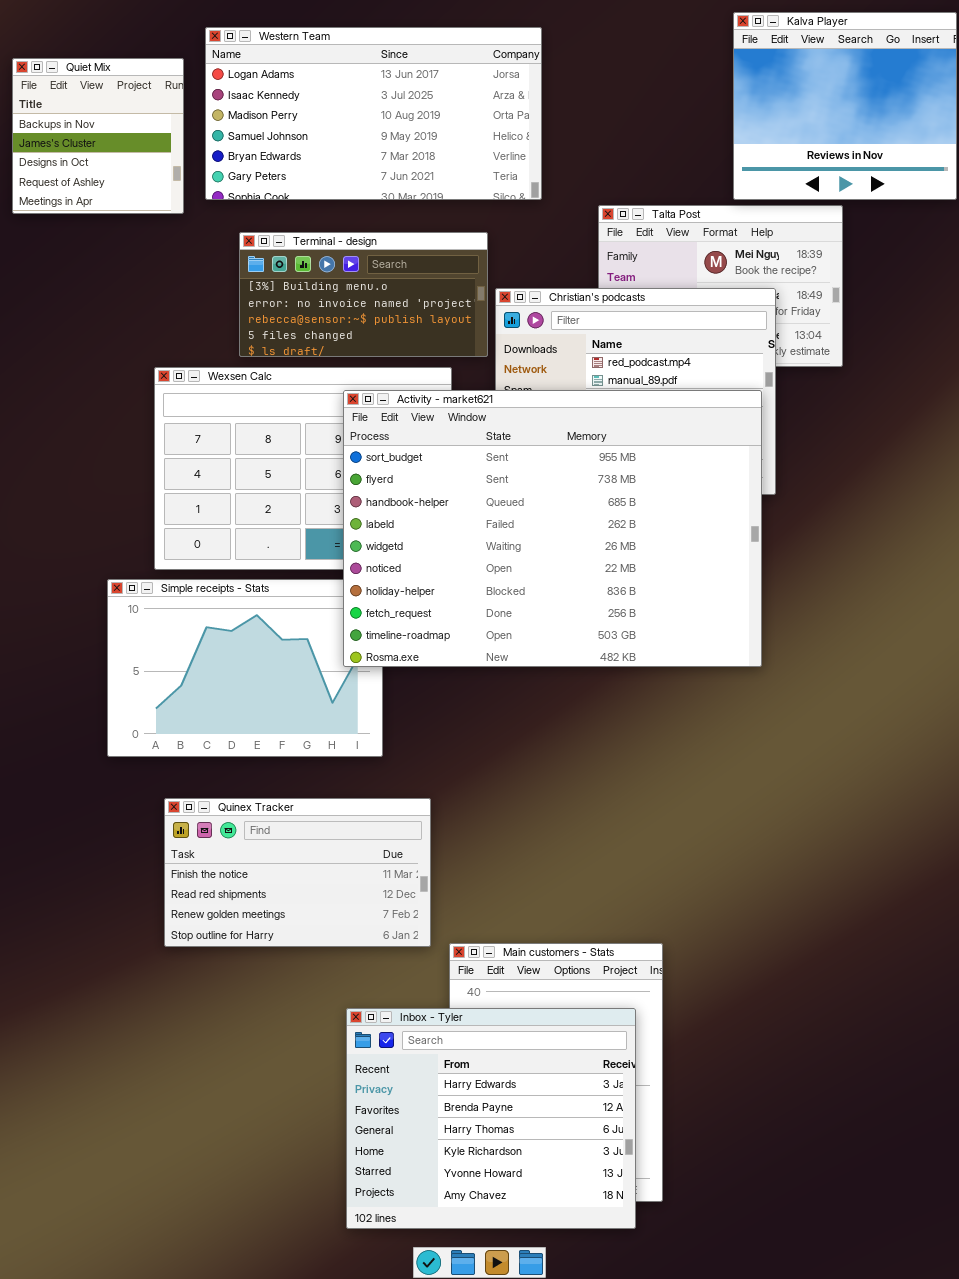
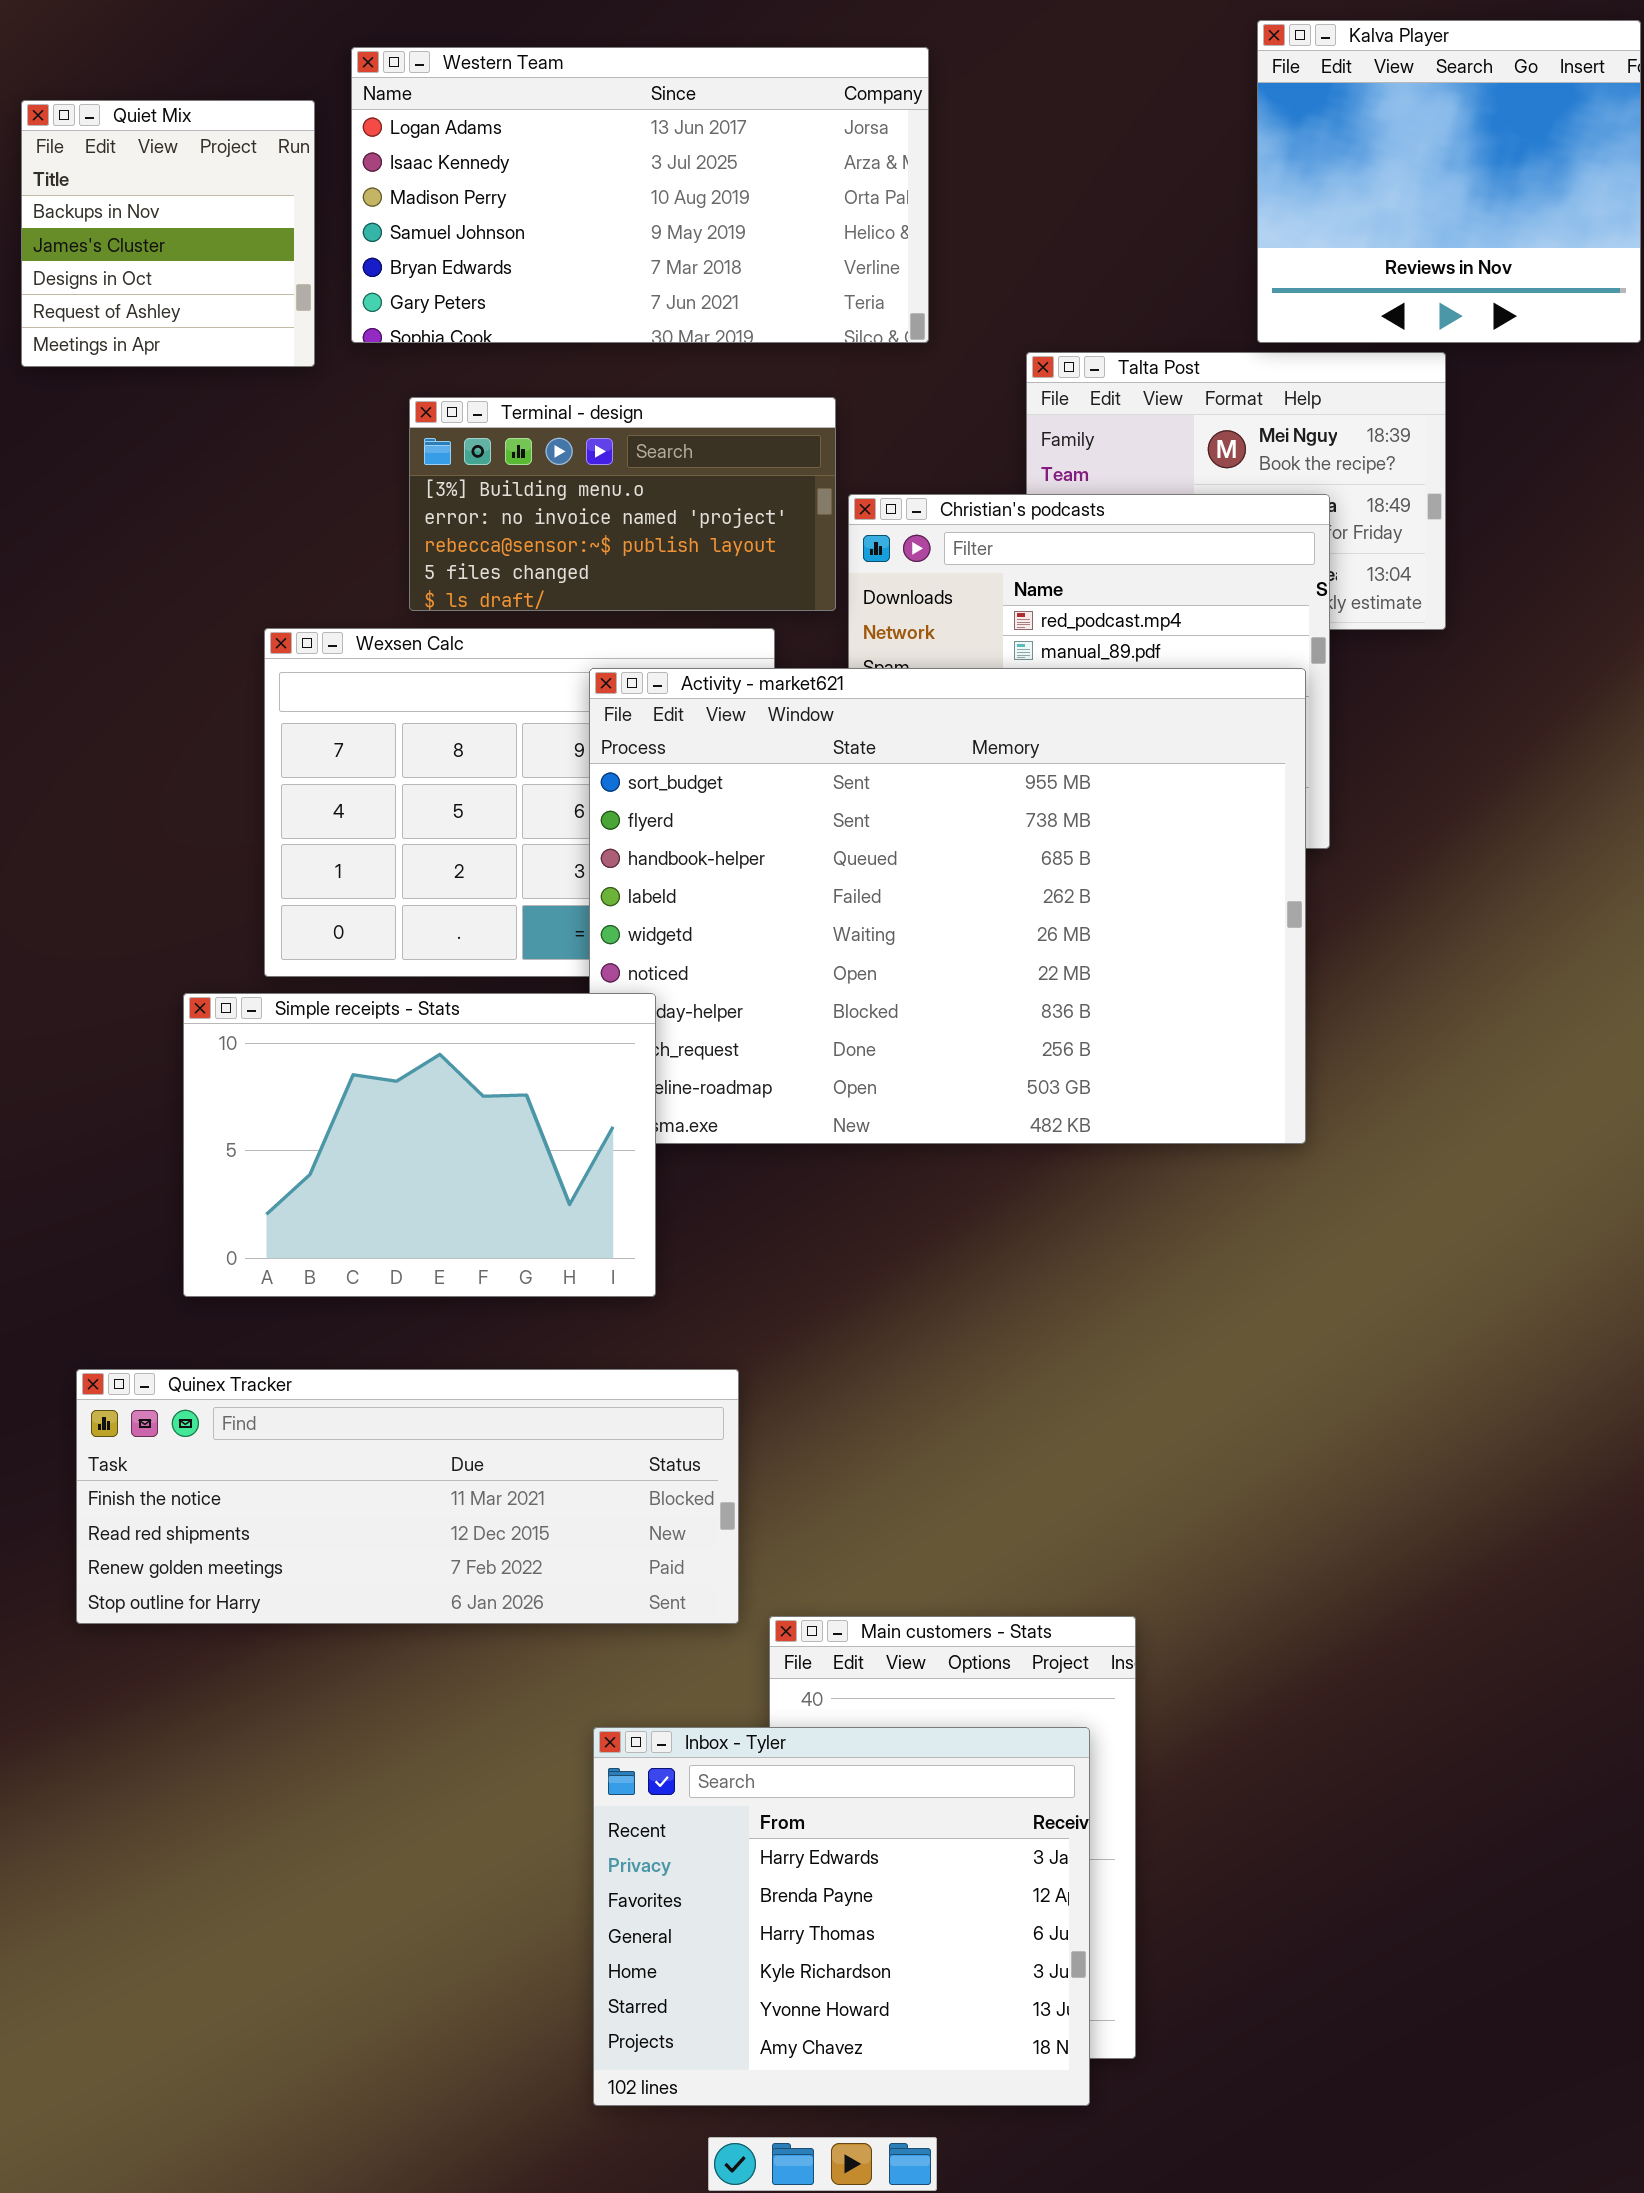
Simple receipts - Stats: [107,579,383,757] -> [183,993,656,1297], raised
Quinex Tracker: [164,798,431,947] -> [76,1369,739,1624], resized

